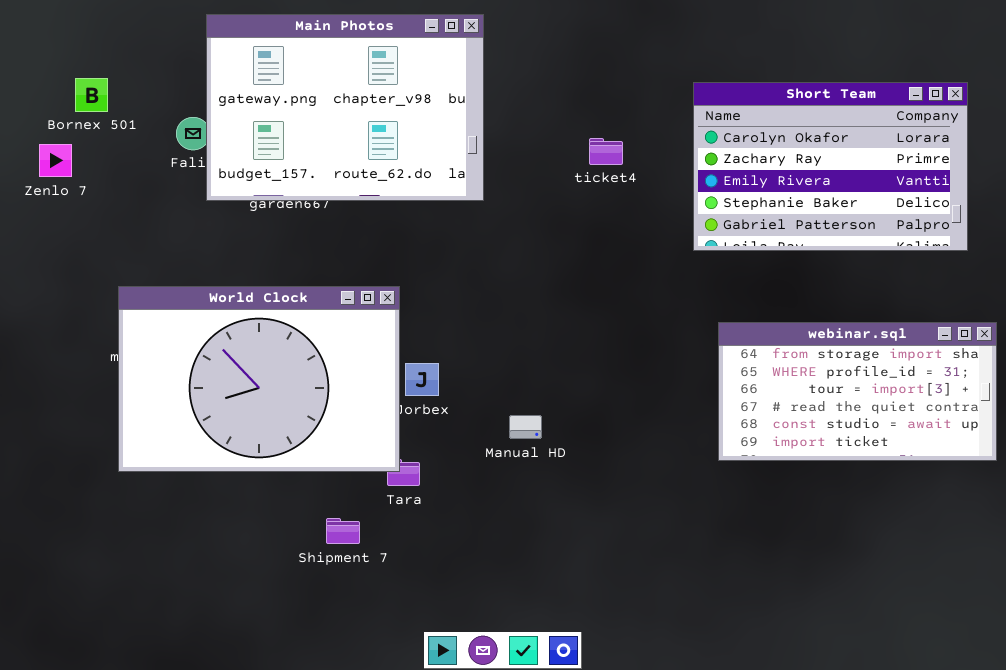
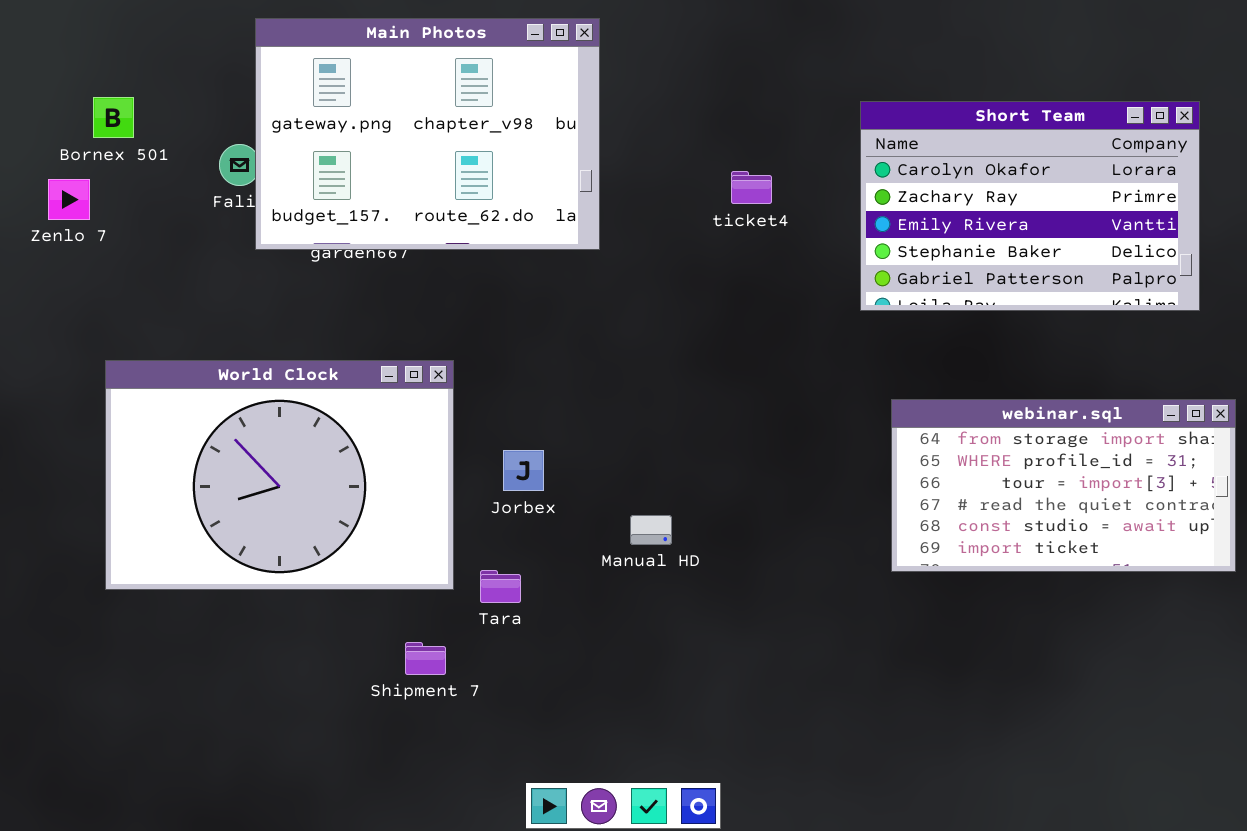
World Clock: [118,286,400,472] -> [105,360,454,590], moved

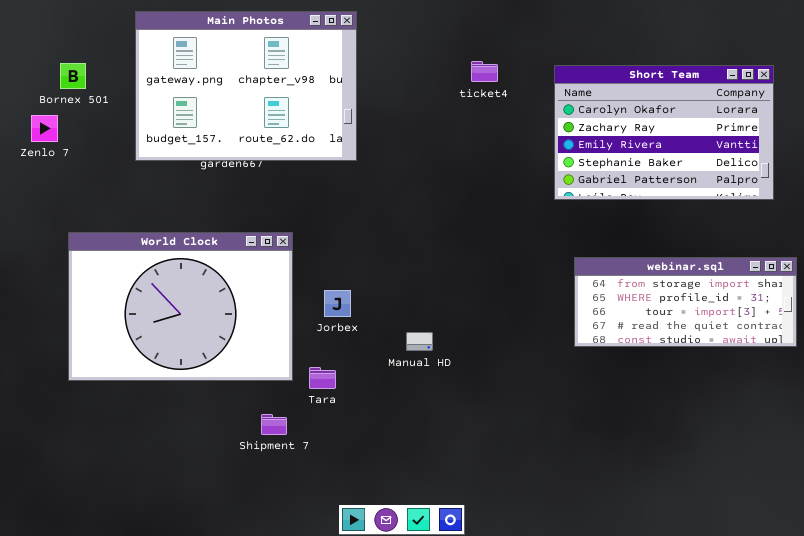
Main Photos: [255,18,600,250] -> [135,11,357,161], moved
ticket4: [731,171,772,204] -> [471,61,498,82], moved
webinar.sql: [891,399,1236,572] -> [574,257,797,347], resized

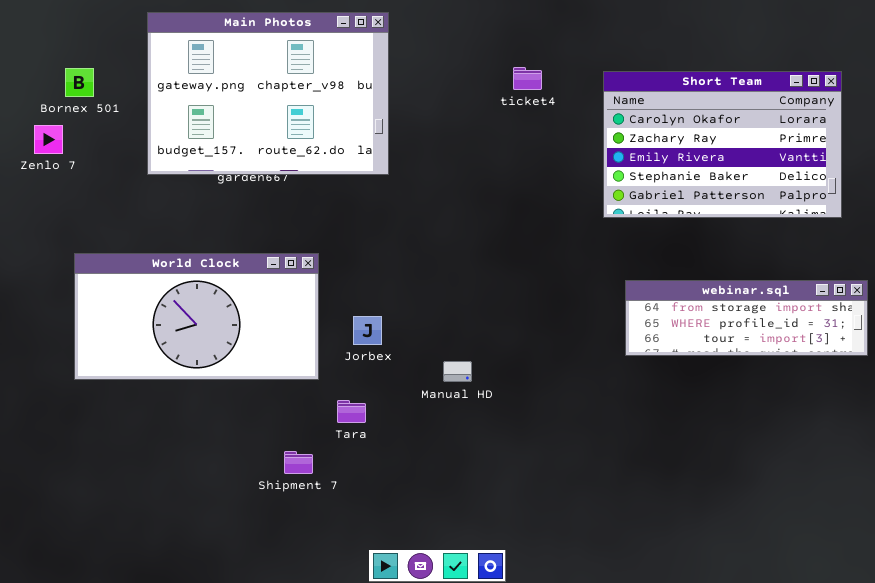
World Clock: [68,232,293,381] -> [74,253,319,380], resized
webinar.sql: [574,257,797,347] -> [625,280,868,356], resized

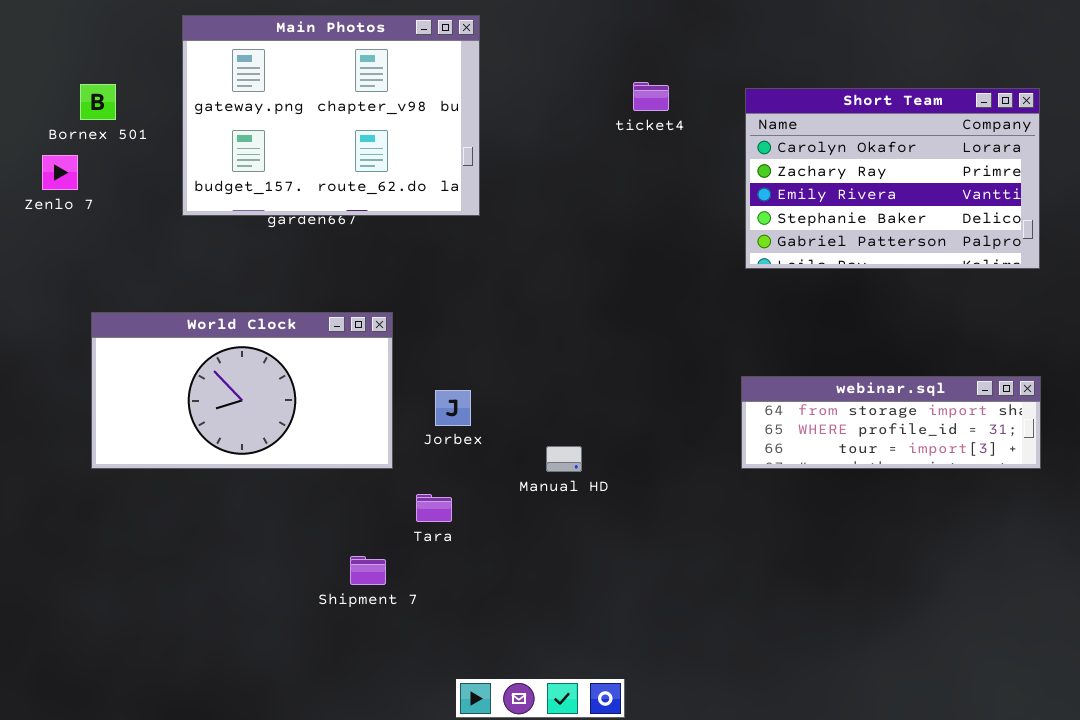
webinar.sql: [625,280,868,356] -> [741,376,1041,469], moved

